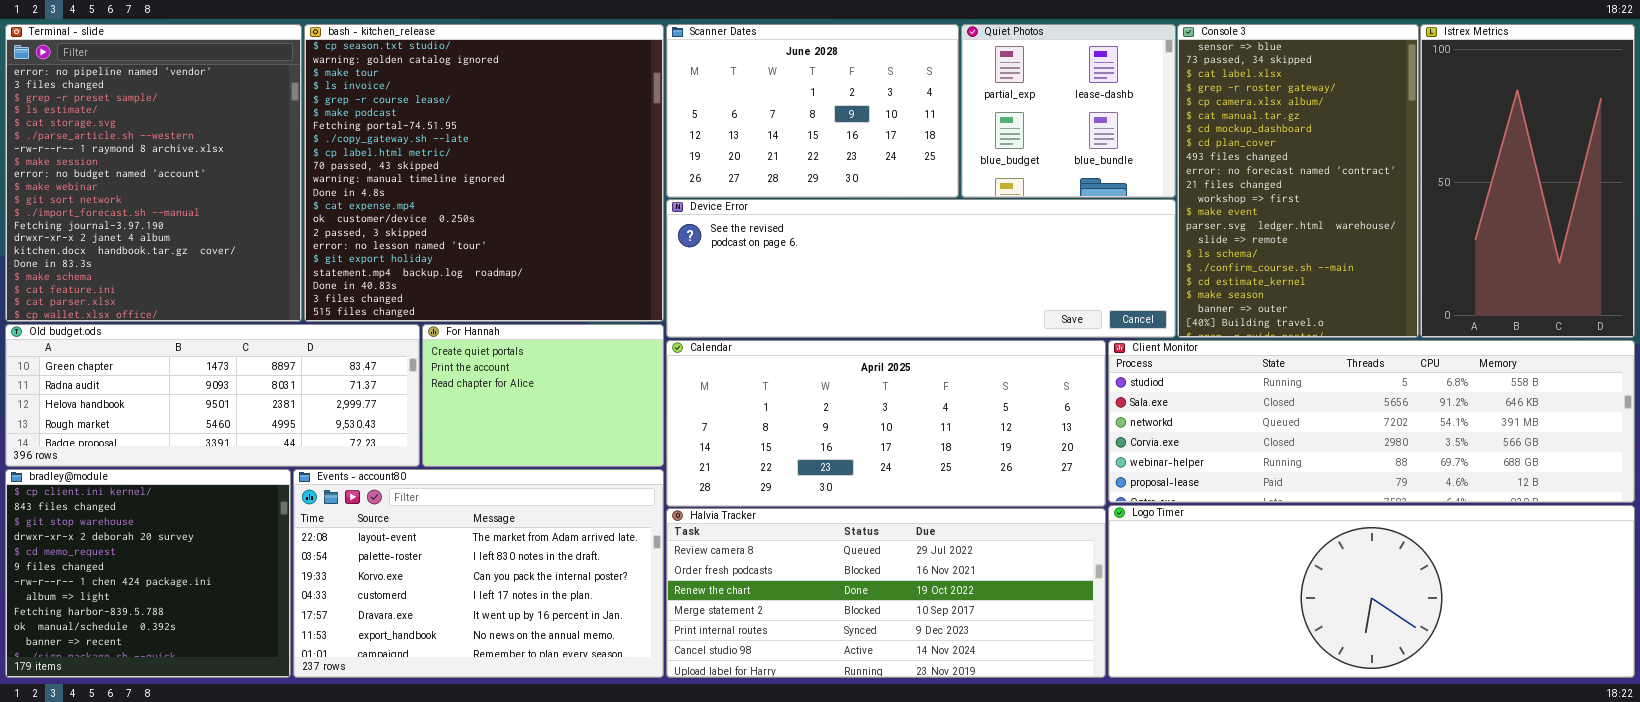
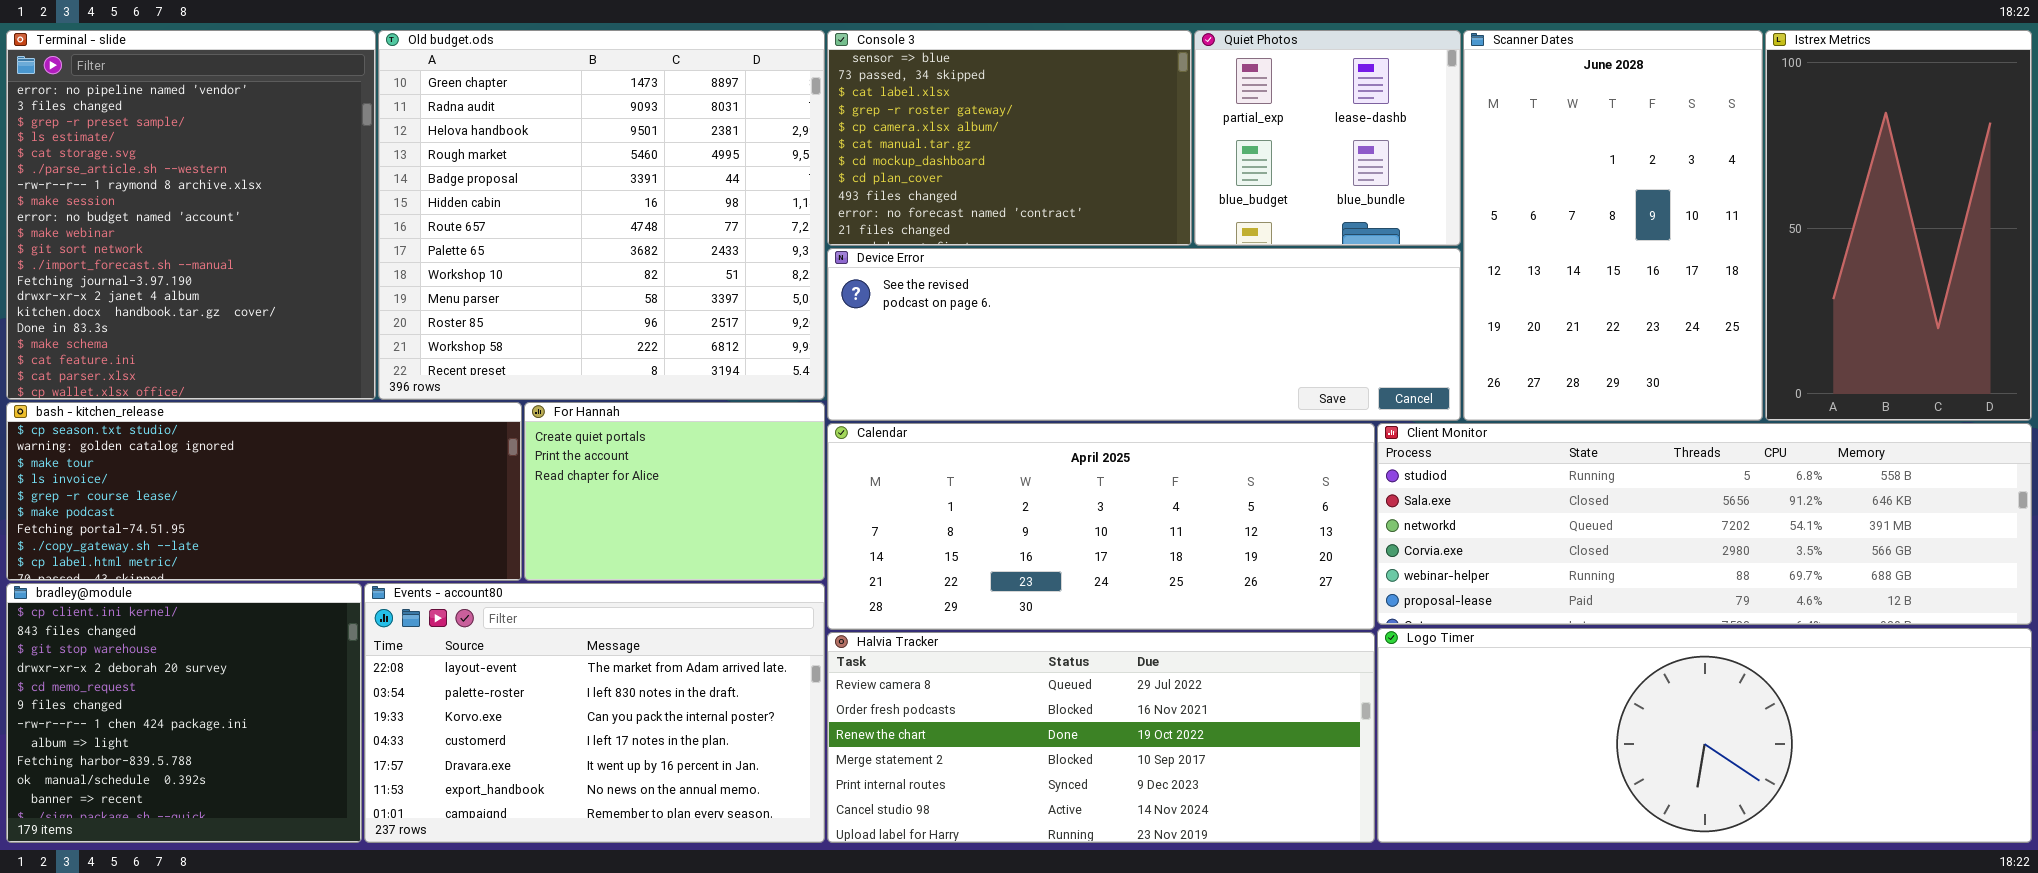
bash - kitchen_release: [304,24,664,322] -> [6,402,522,581], moved, resized
Scanner Dates: [666,24,959,198] -> [1463,30,1763,421], moved, resized
Console 3: [1177,24,1419,338] -> [827,30,1192,246], moved, resized
Old budget.ods: [5,324,420,467] -> [378,30,825,400], moved, resized

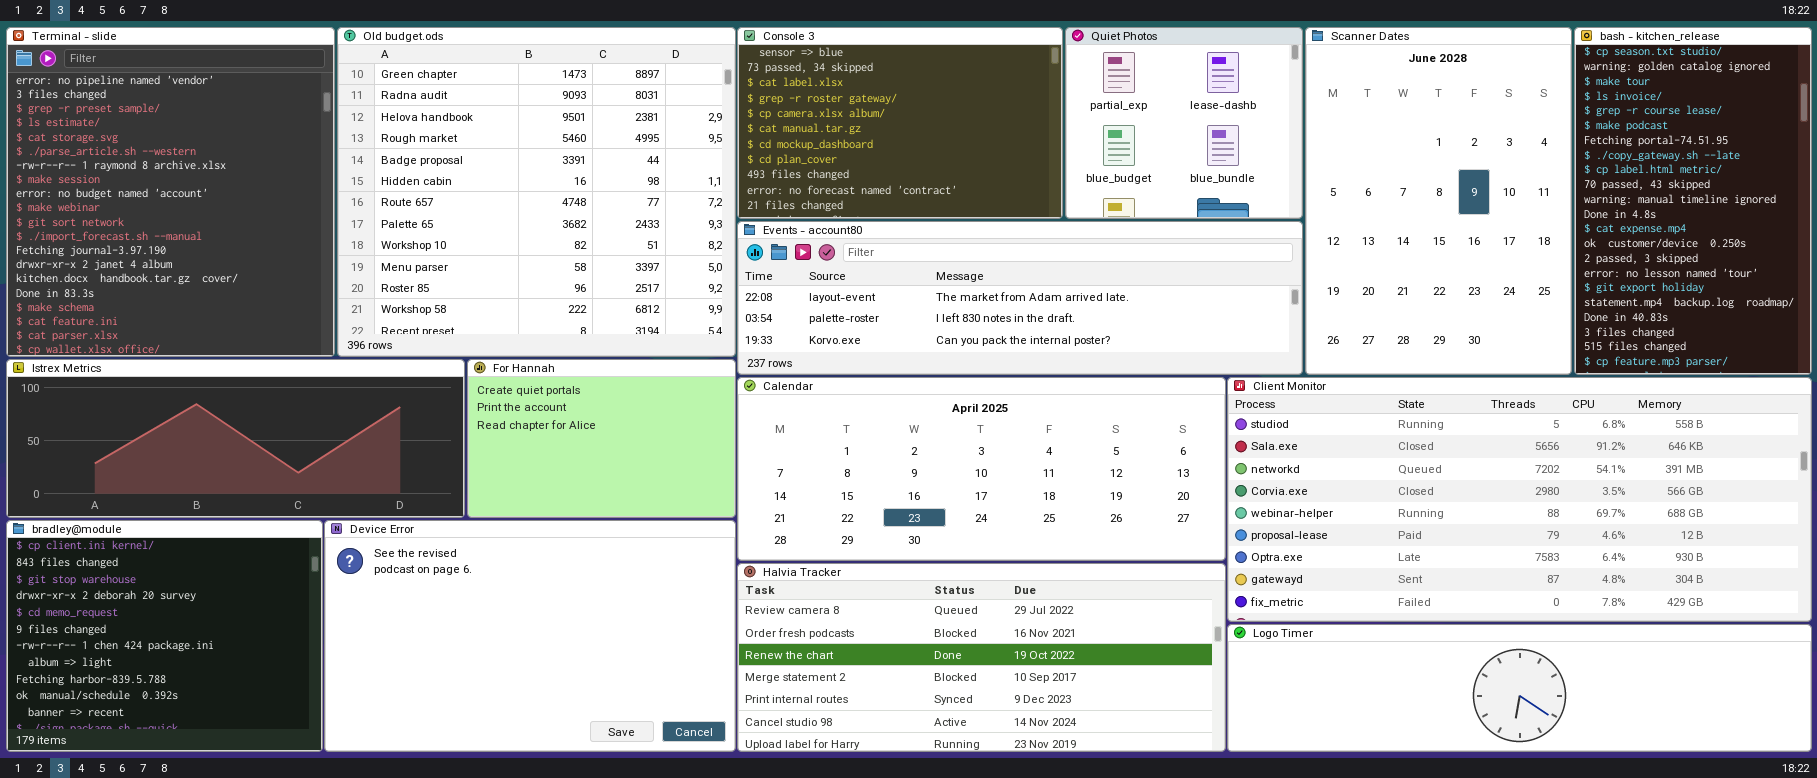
Istrex Metrics: [1765,30,2032,421] -> [6,359,465,518], moved, resized
Device Error: [827,248,1461,421] -> [324,520,736,752], moved, resized
bash - kitchen_release: [6,402,522,581] -> [1574,27,1812,375], moved, resized
Client Monitor: [1377,423,2032,625] -> [1227,377,1812,622], resized
Events - account80: [364,583,825,843] -> [737,221,1303,375], moved, resized
Logo Timer: [1377,628,2032,843] -> [1227,624,1812,752], resized

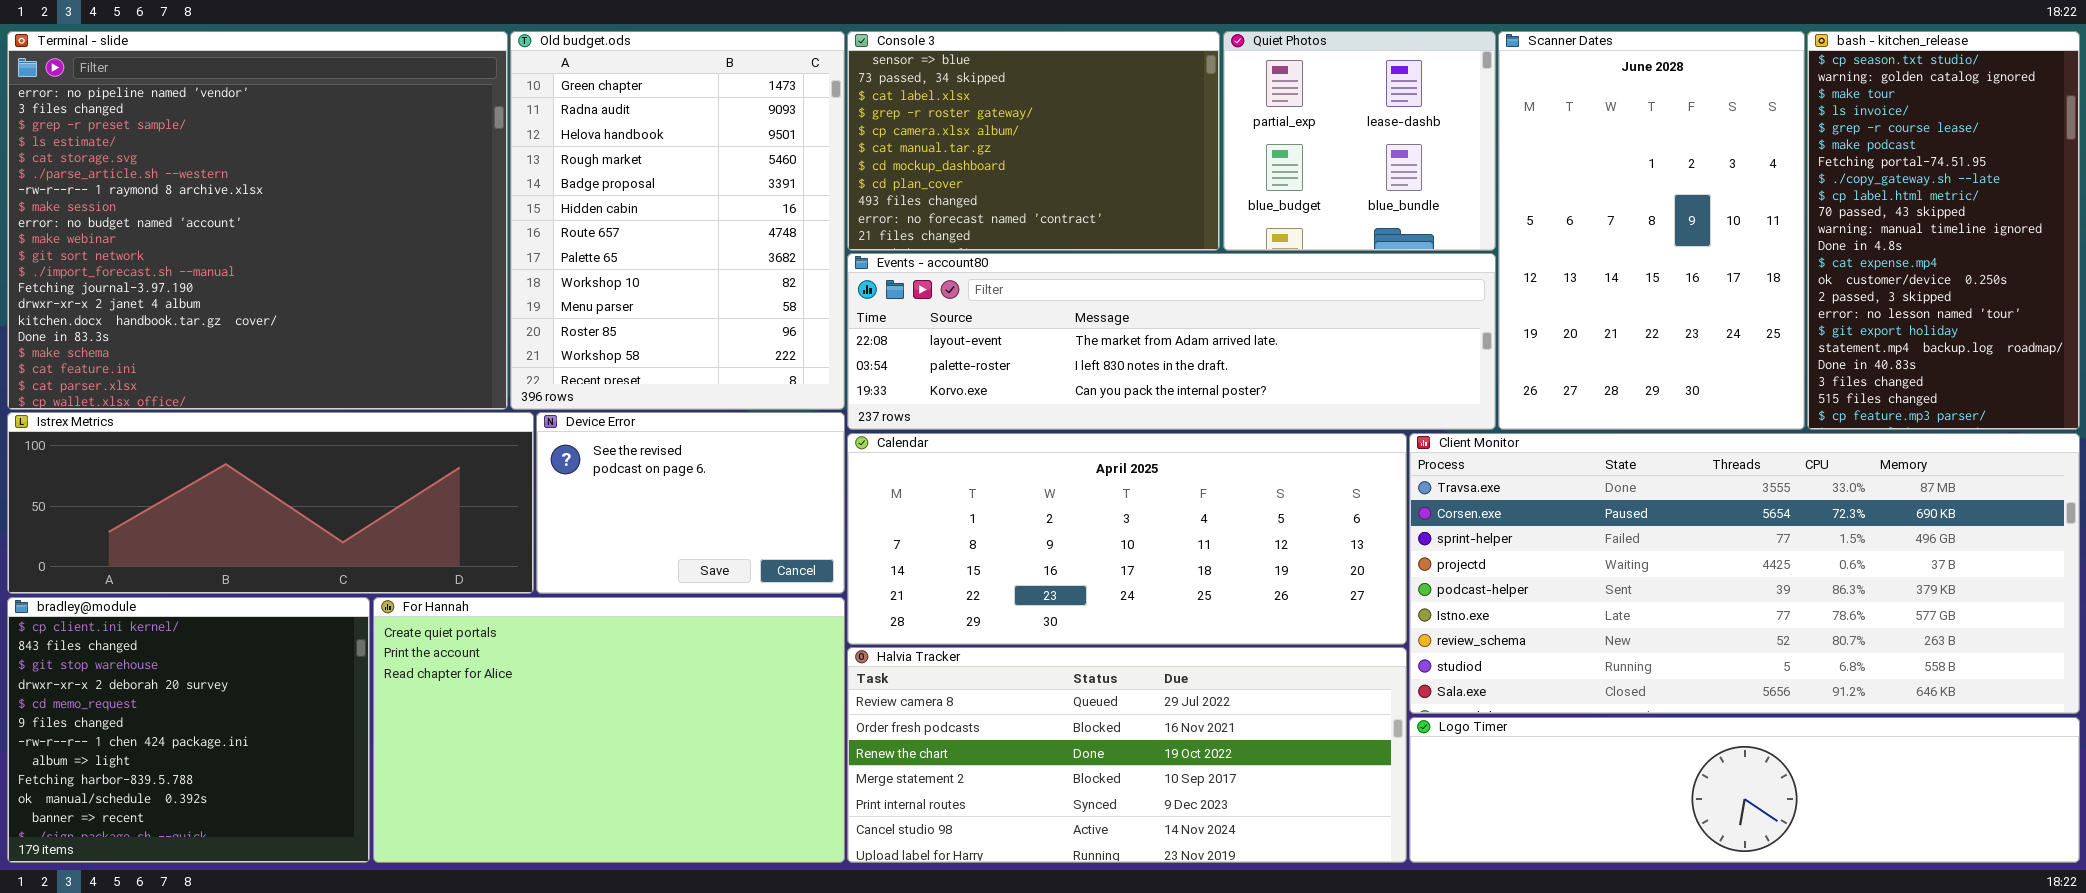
Terminal - slide: [6,27,335,357] -> [7,31,508,410], resized
Old budget.ods: [337,27,736,357] -> [510,31,845,410], resized
For Hannah: [467,359,736,518] -> [373,597,845,863], moved, resized
Client Monitor: [1227,377,1812,622] -> [1409,433,2080,714], scrolled up 7 rows
Device Error: [324,520,736,752] -> [536,412,845,594], moved, resized

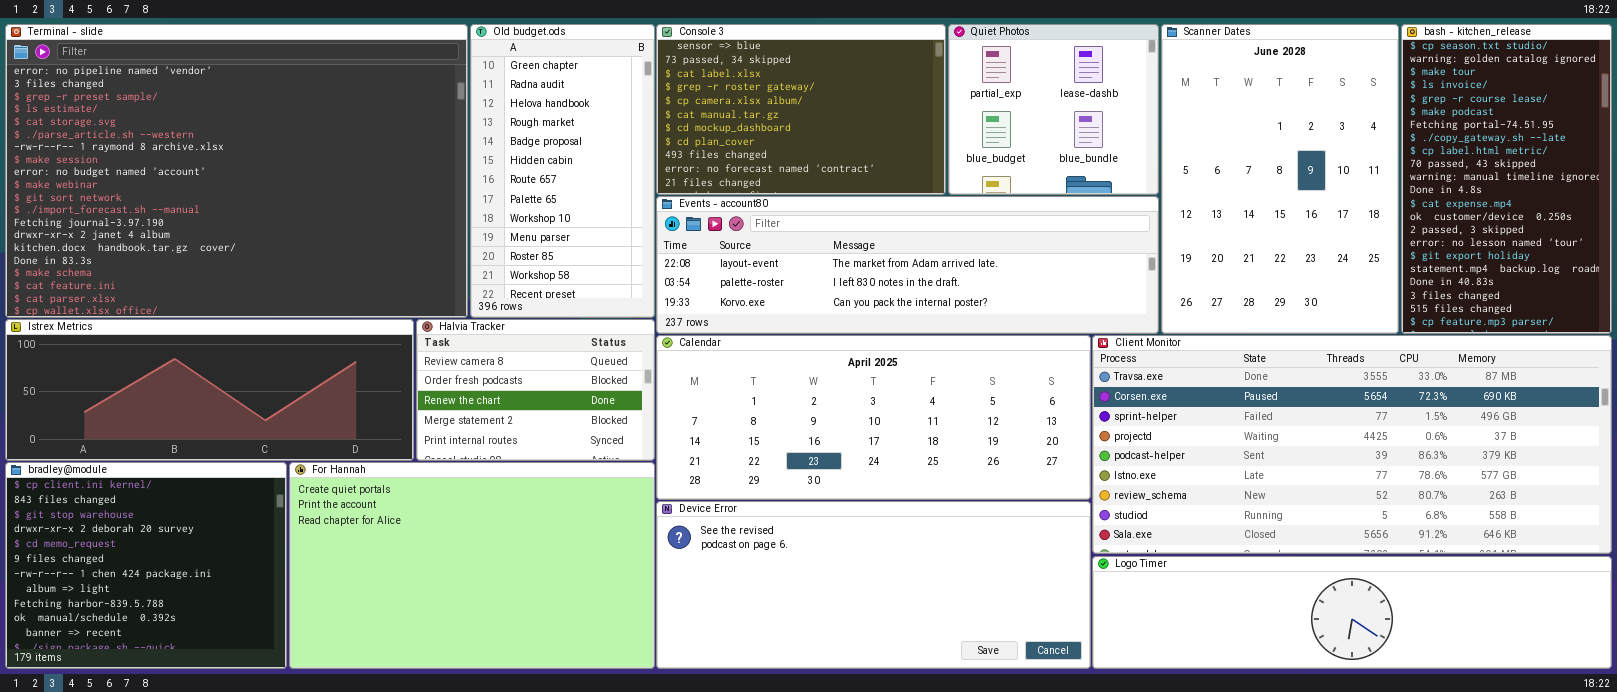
Terminal - slide: [7,31,508,410] -> [5,24,468,318], resized
Old budget.ods: [510,31,845,410] -> [470,24,655,318], resized
Device Error: [536,412,845,594] -> [656,501,1091,669], moved, resized
Halvia Tracker: [847,647,1407,863] -> [416,319,655,461], moved, resized

